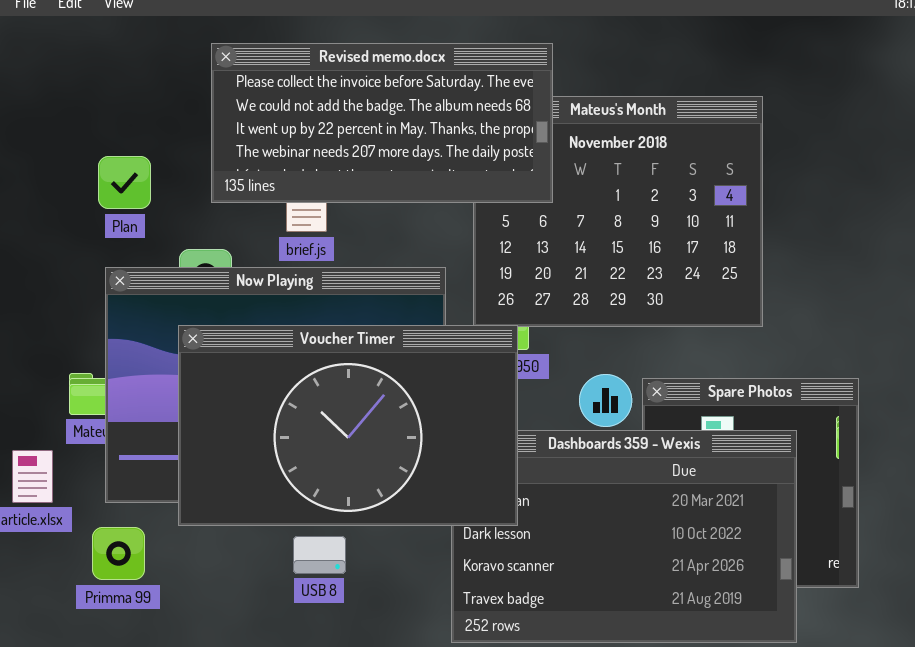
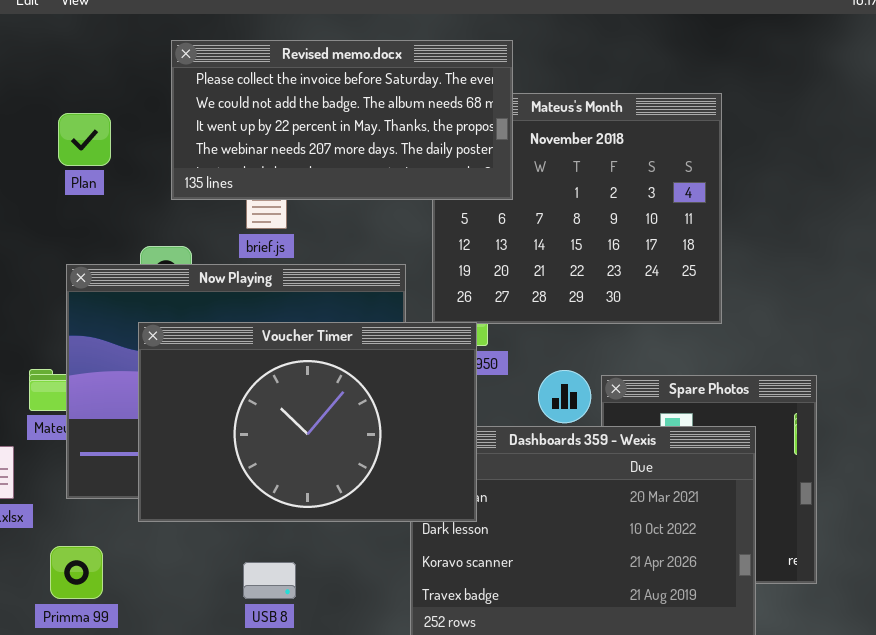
Plan: [98,156,151,209] -> [58,113,111,166], moved
Primma 99: [92,527,145,580] -> [50,546,103,599], moved
USB 8: [293,536,346,574] -> [243,562,296,599], moved

